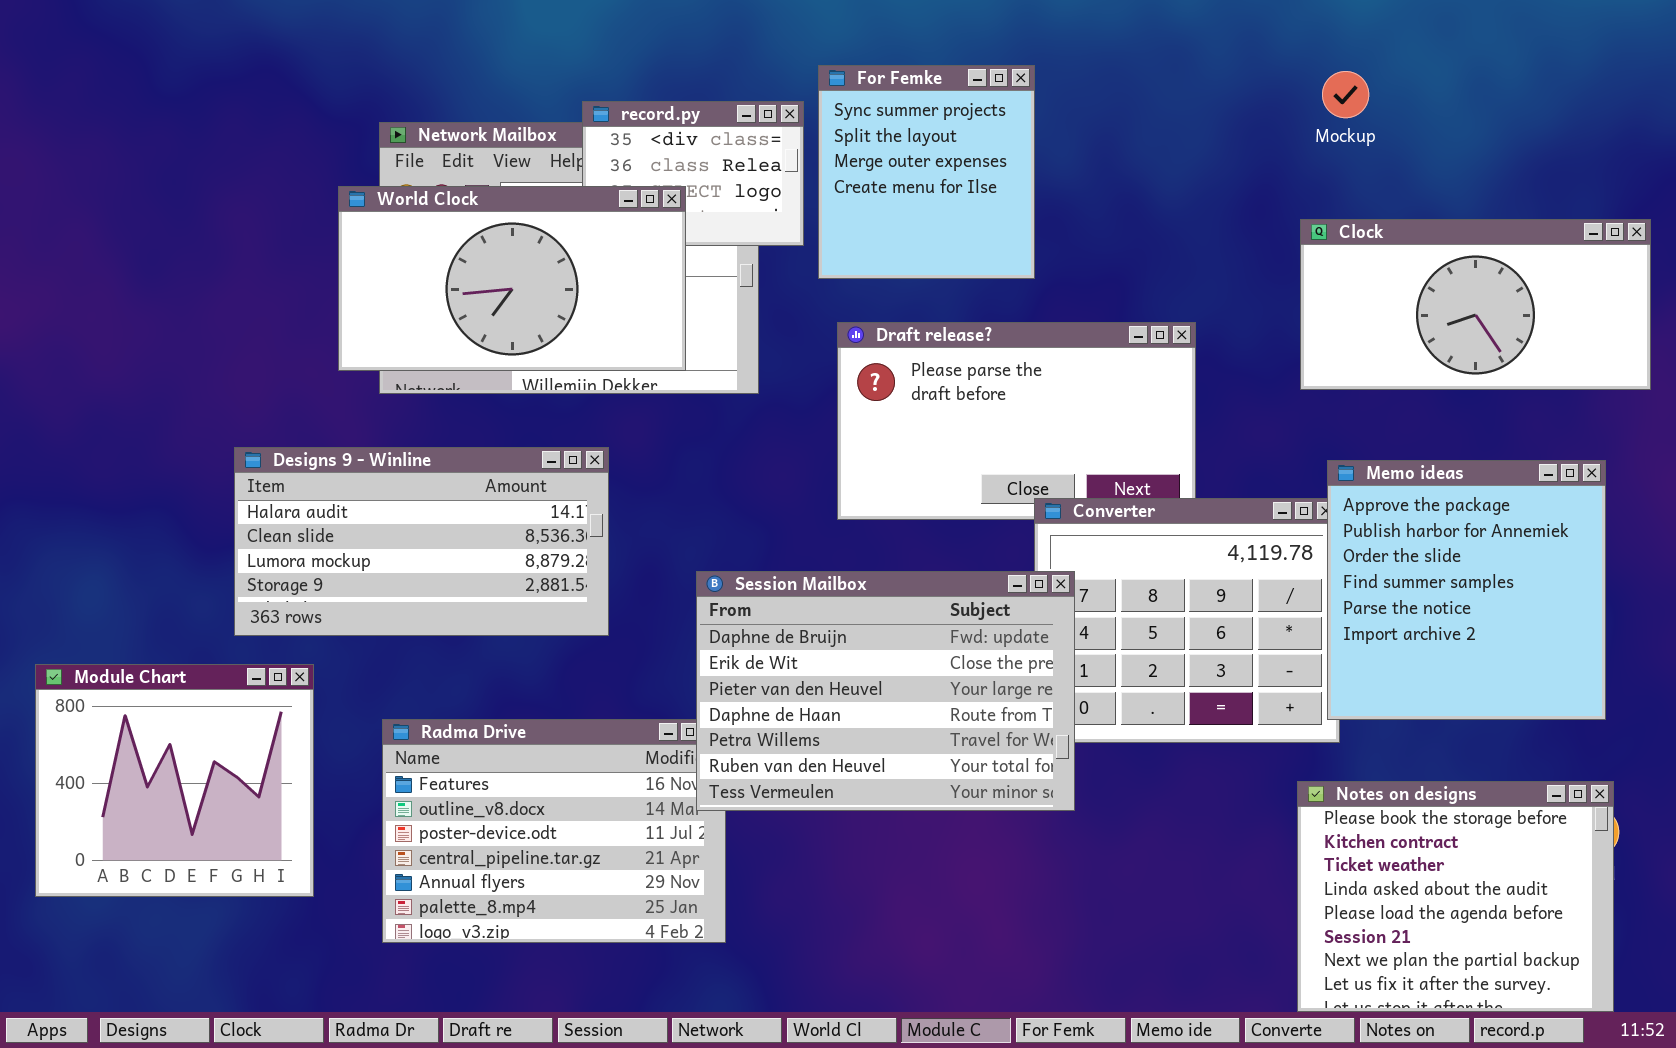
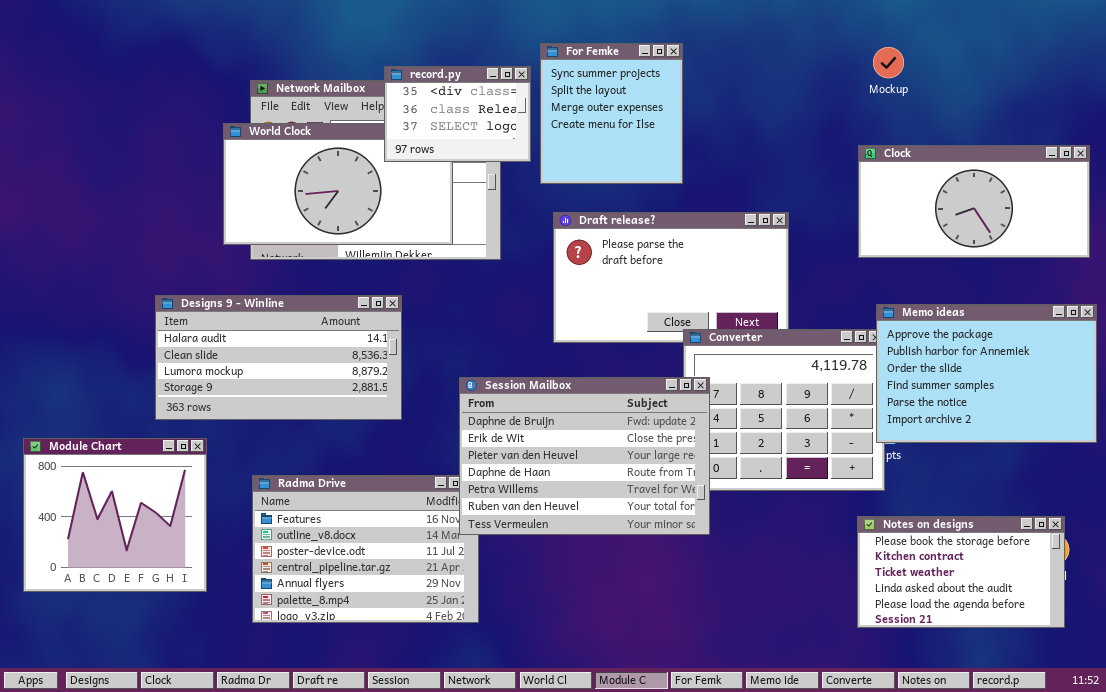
record.py: [582,101,804,246] -> [384,66,531,162], raised
Memo ideas: [1327,460,1606,720] -> [876,304,1097,443], resized
Notes on designs: [1297,781,1614,1012] -> [857,516,1065,628], resized

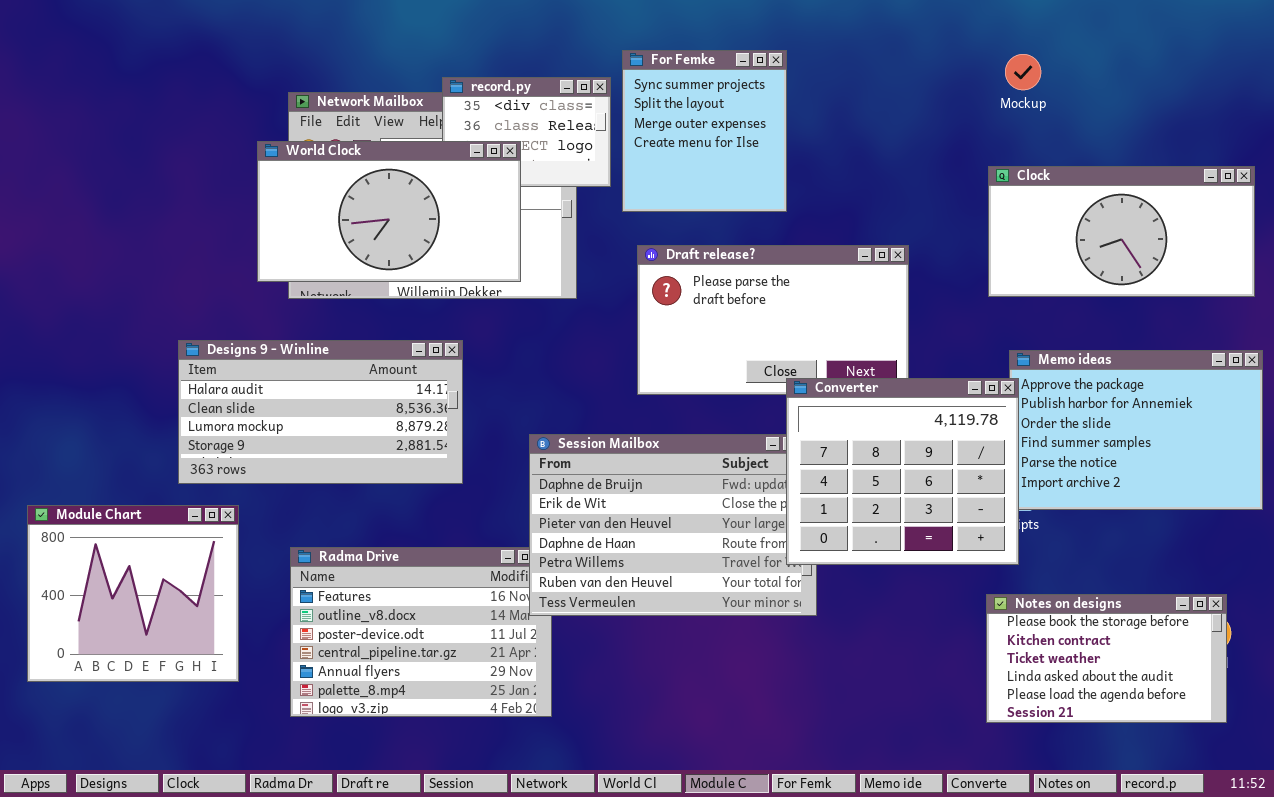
World Clock: [223,123,453,245] -> [257,141,521,282], raised
Converter: [683,329,885,491] -> [786,378,1019,565], raised

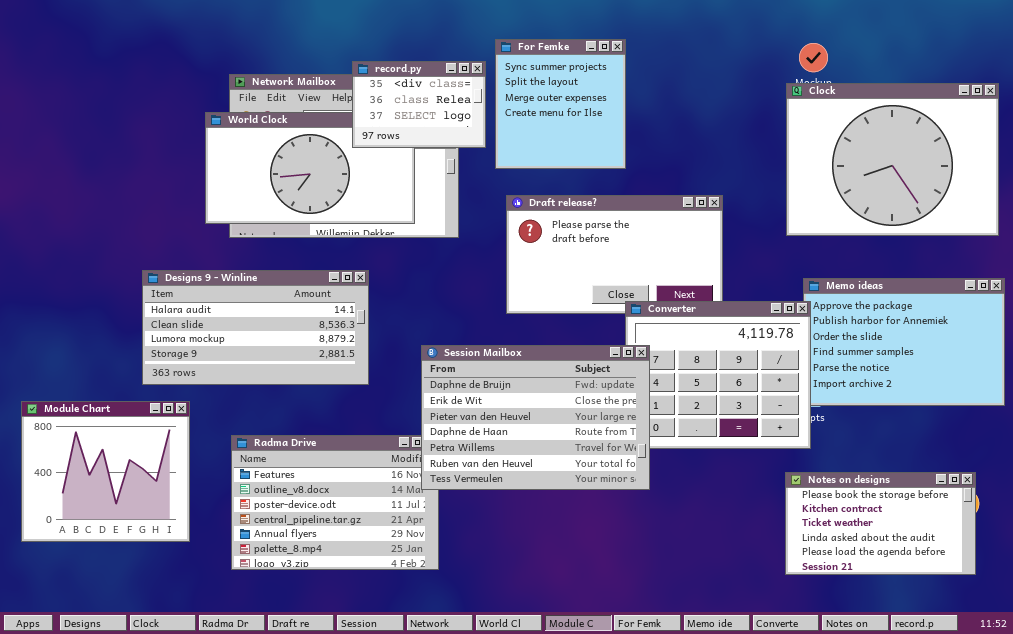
record.py: [442,77,611,187] -> [352,61,486,148], raised
Clock: [988,166,1255,297] -> [786,83,999,236], resized
Session Mailbox: [529,434,817,616] -> [421,345,650,490], raised

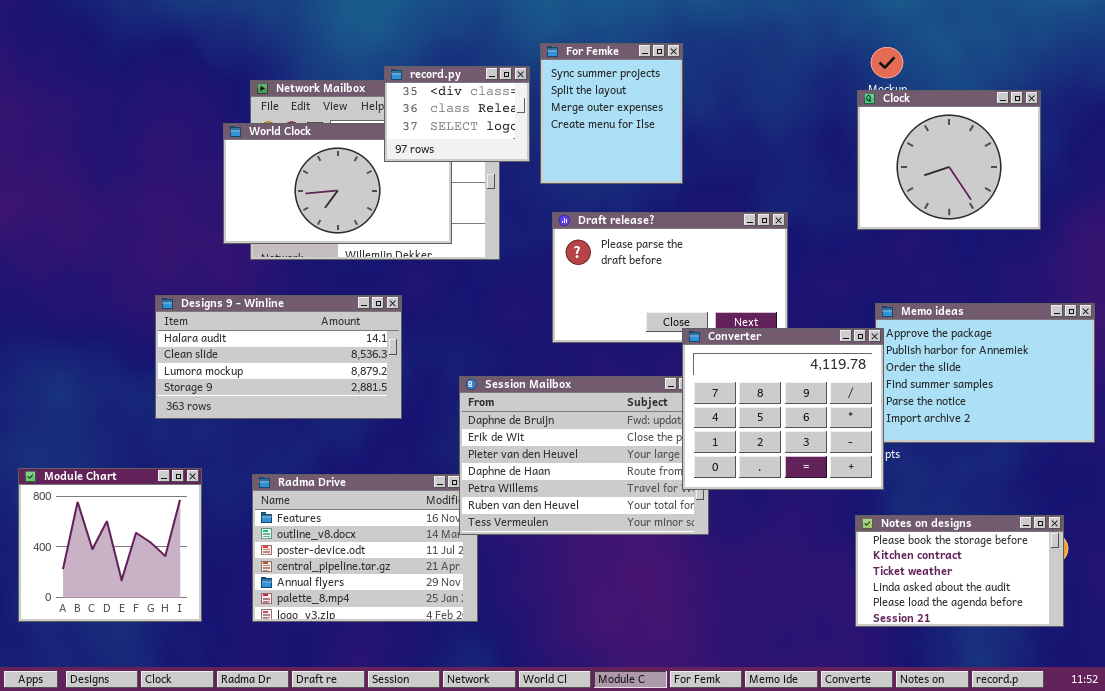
Clock: [786,83,999,236] -> [857,90,1041,230], resized
Converter: [625,301,811,449] -> [682,328,884,490], raised
Module Chart: [21,401,190,542] -> [18,468,202,622], moved

